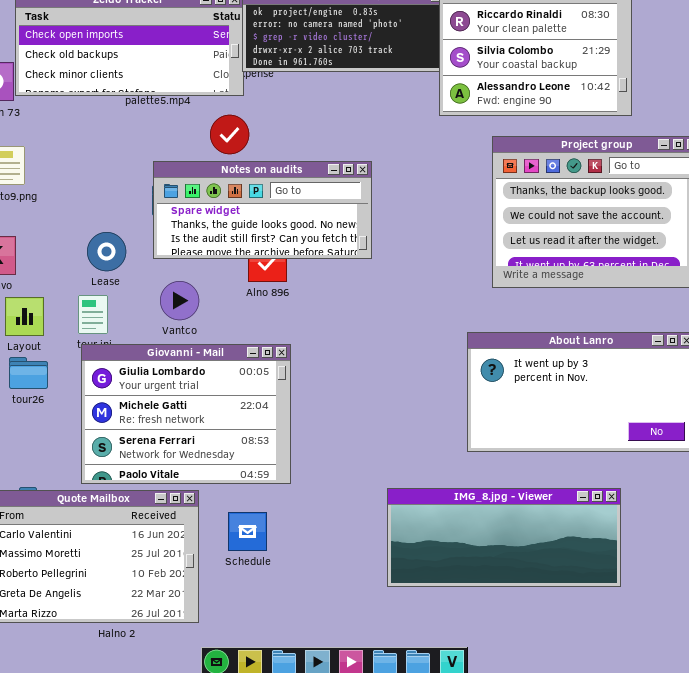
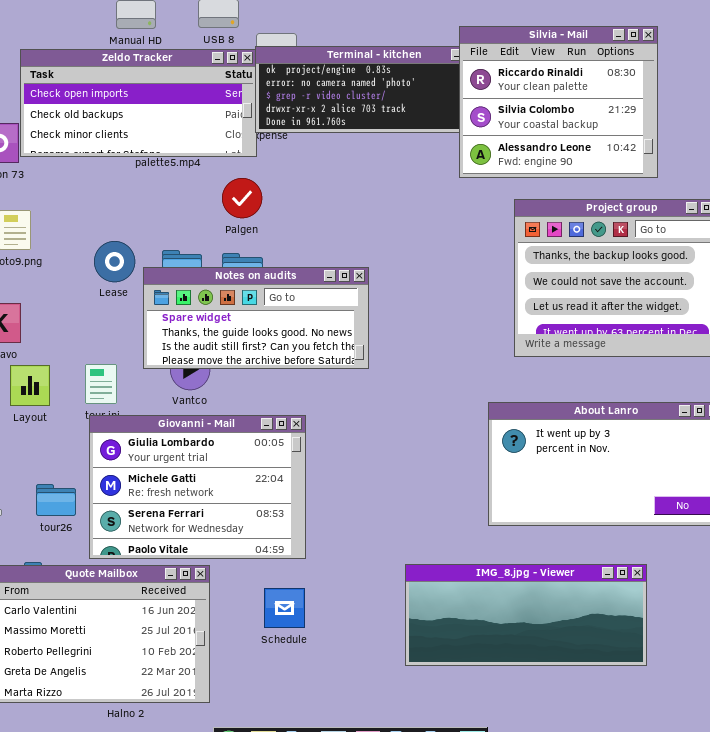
Notes on audits: [153,161,372,259] -> [143,267,369,369], moved
Lease: [87,232,126,271] -> [94,241,135,282], moved
tour26: [9,357,48,389] -> [36,484,76,516], moved
Schedule: [228,512,267,551] -> [264,588,305,628], moved

